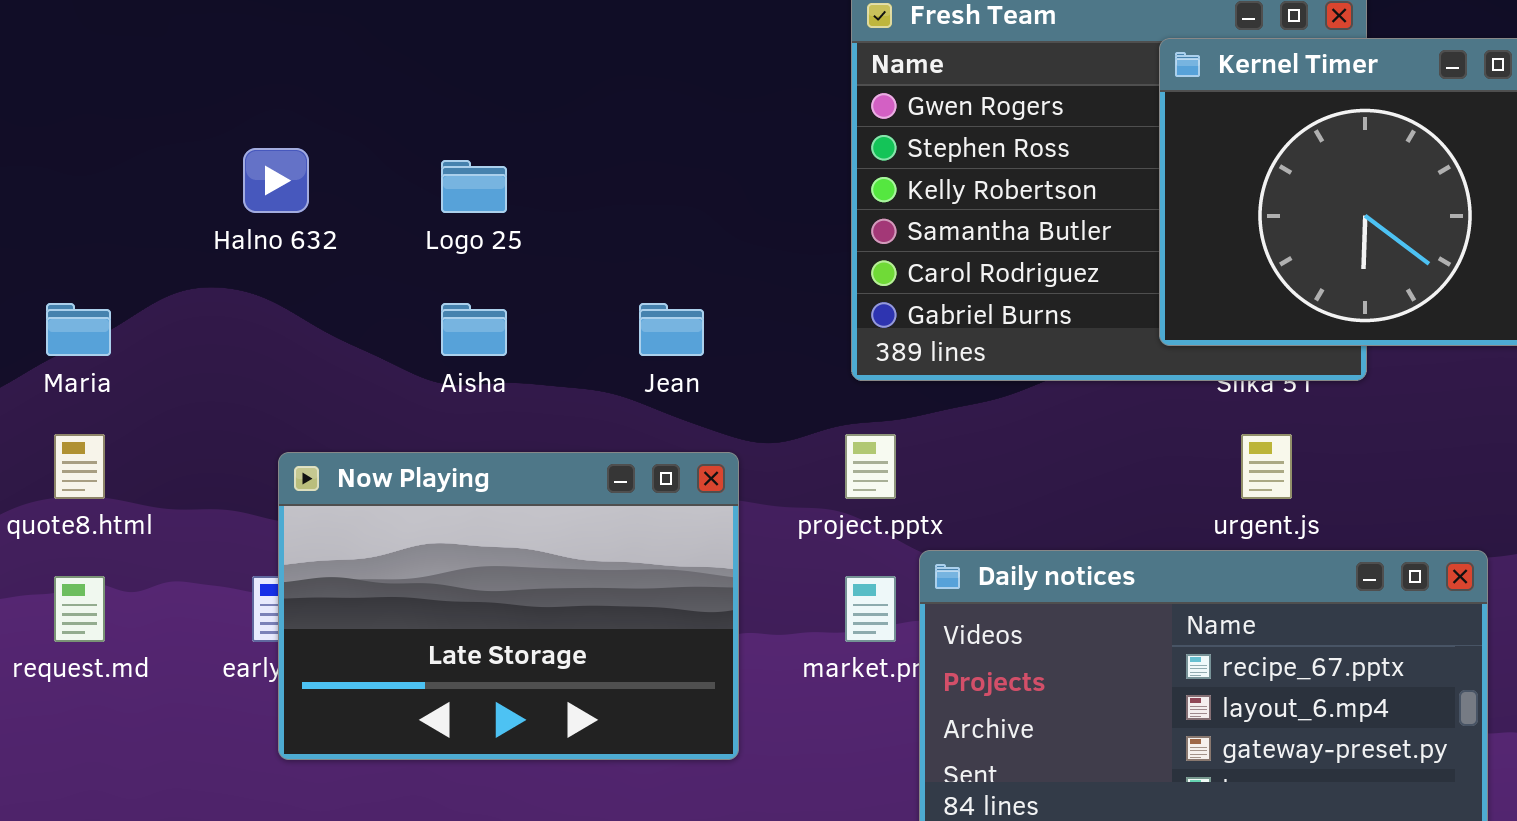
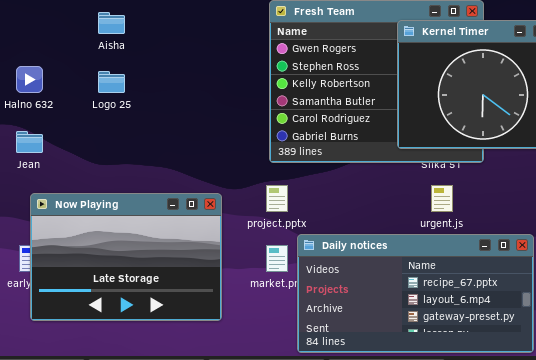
Aisha: [441,303,507,356] -> [98,12,125,34], moved
Jean: [639,303,704,356] -> [16,131,43,153], moved

